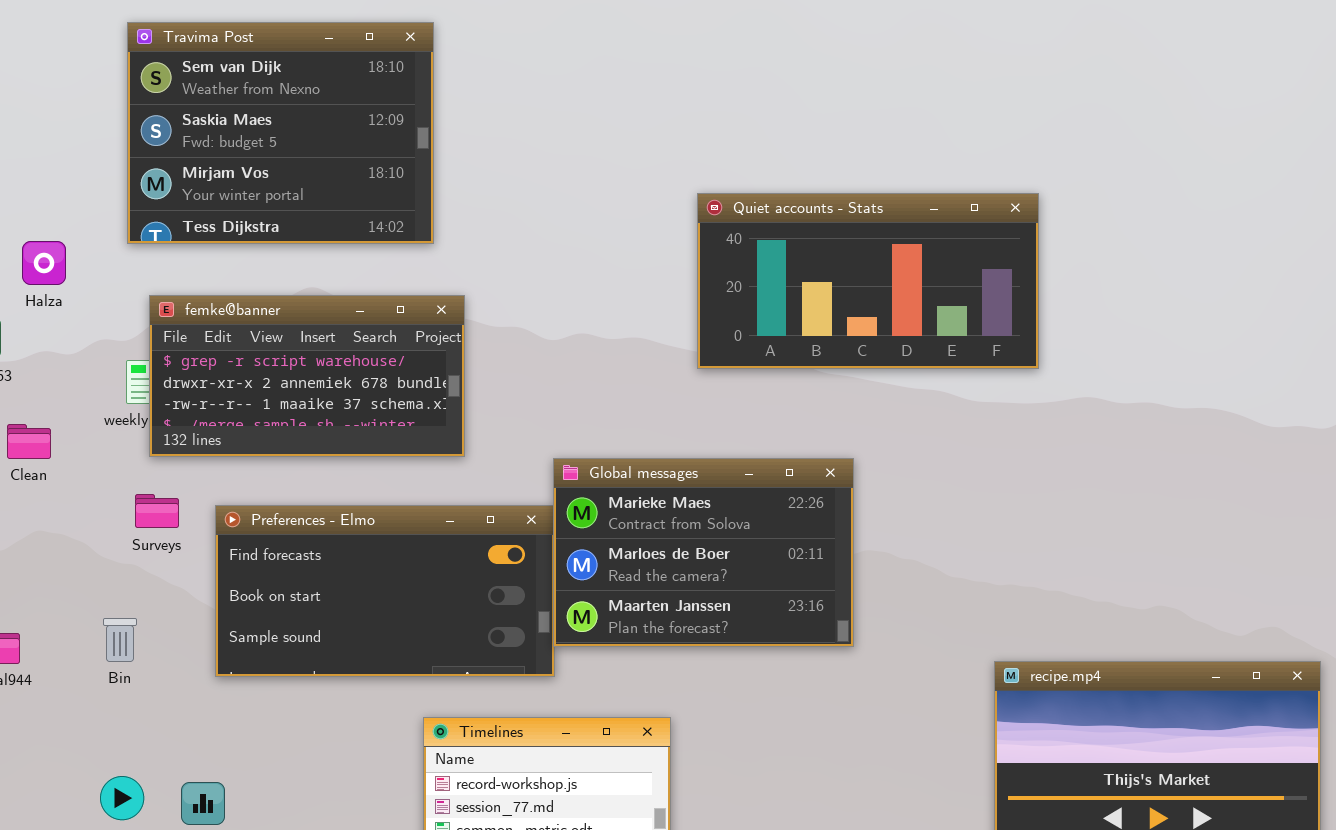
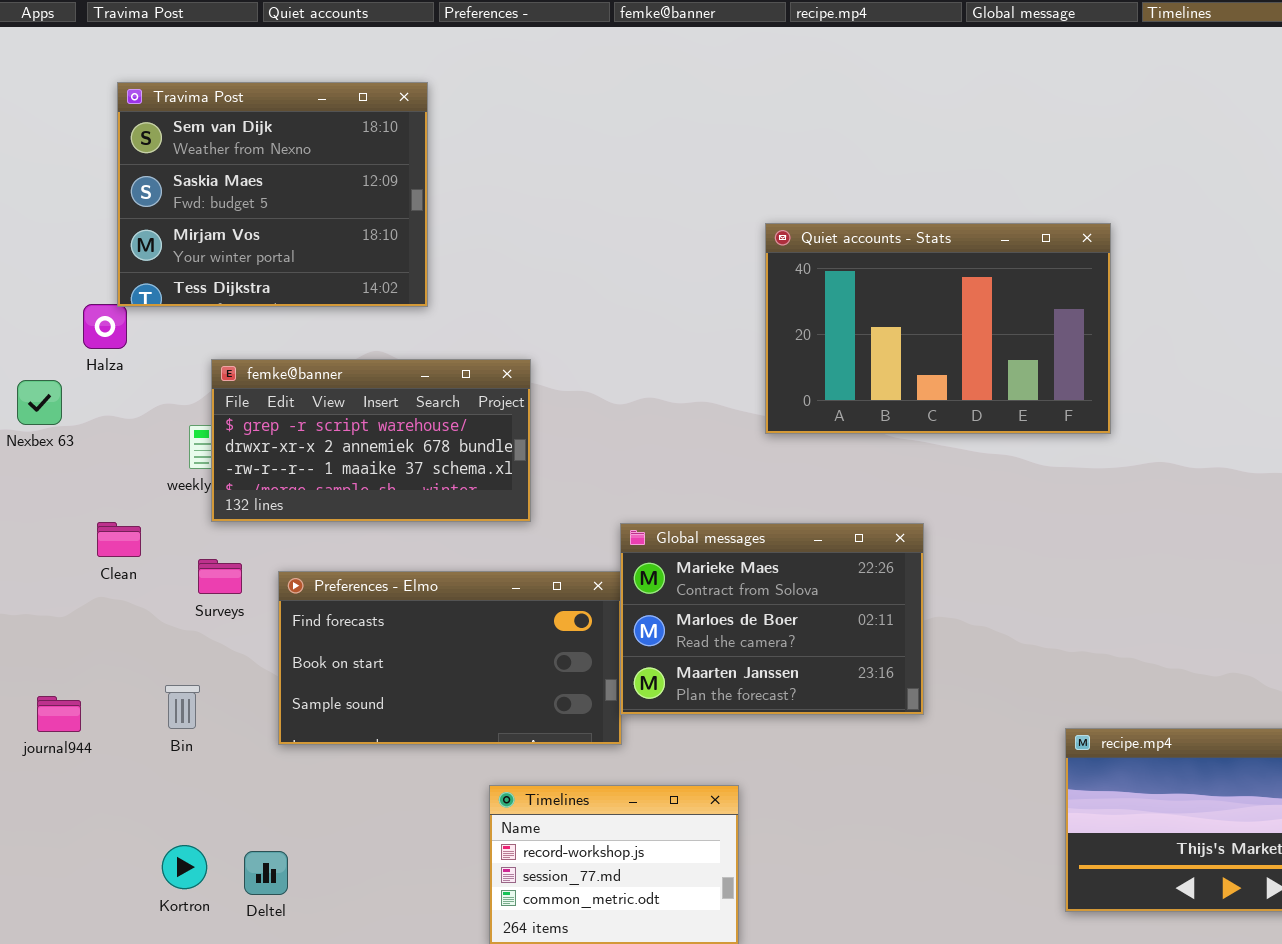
Travima Post: [127,22,434,244] -> [117,82,428,307], moved
Quiet accounts - Stats: [697,193,1039,369] -> [765,223,1111,434], resized
Clean: [7,424,51,459] -> [97,522,141,557], moved

